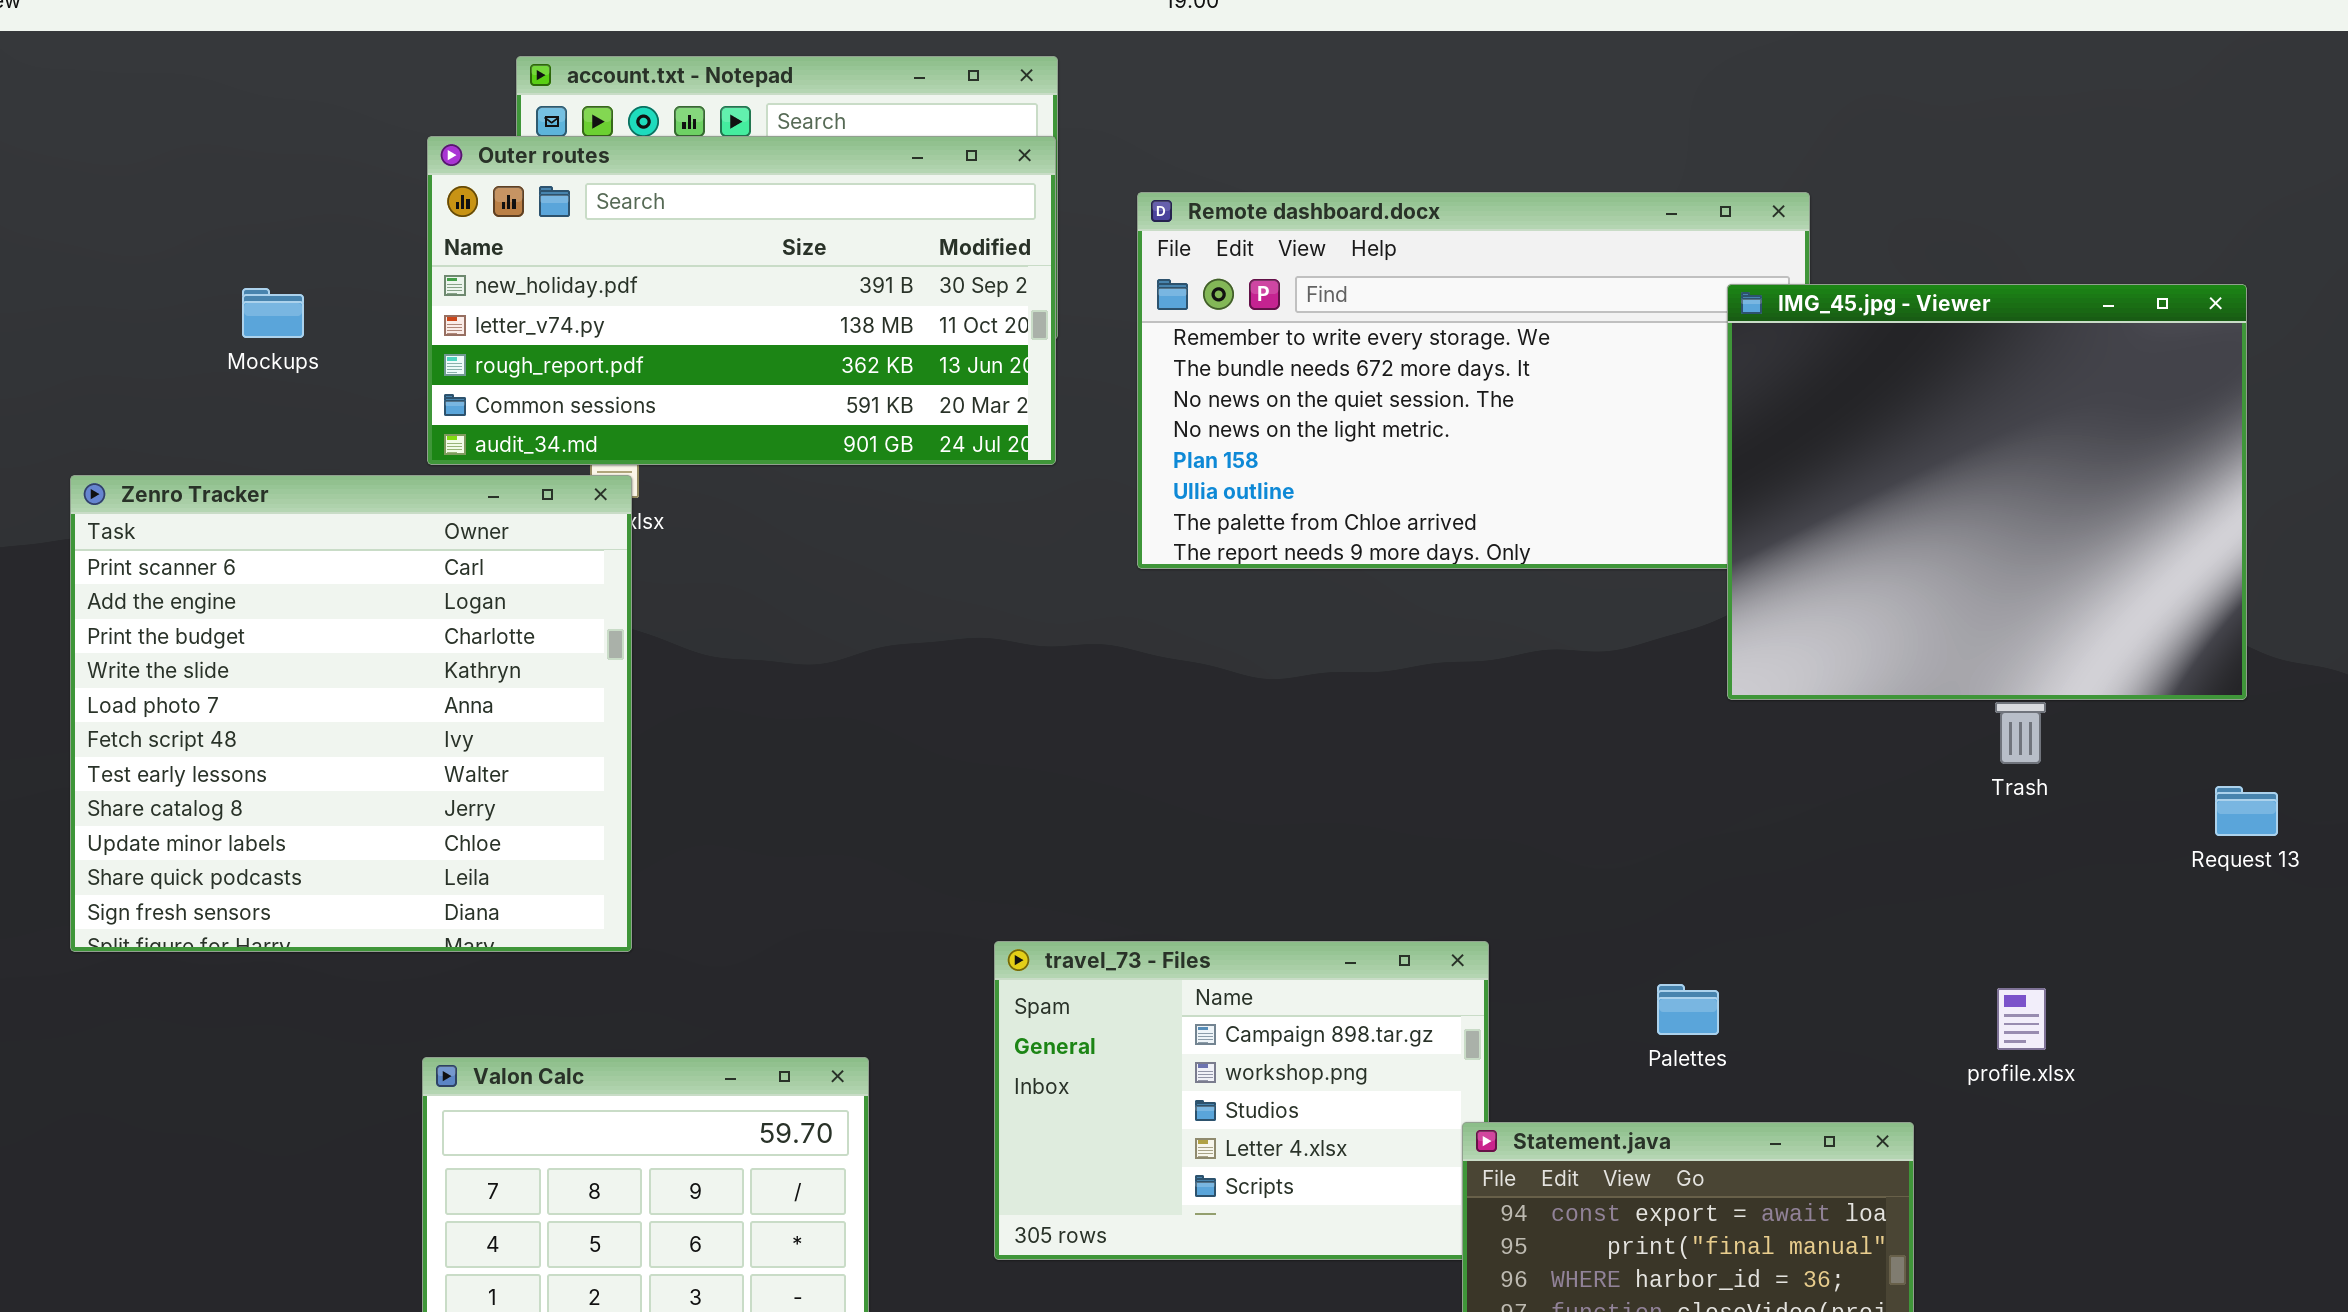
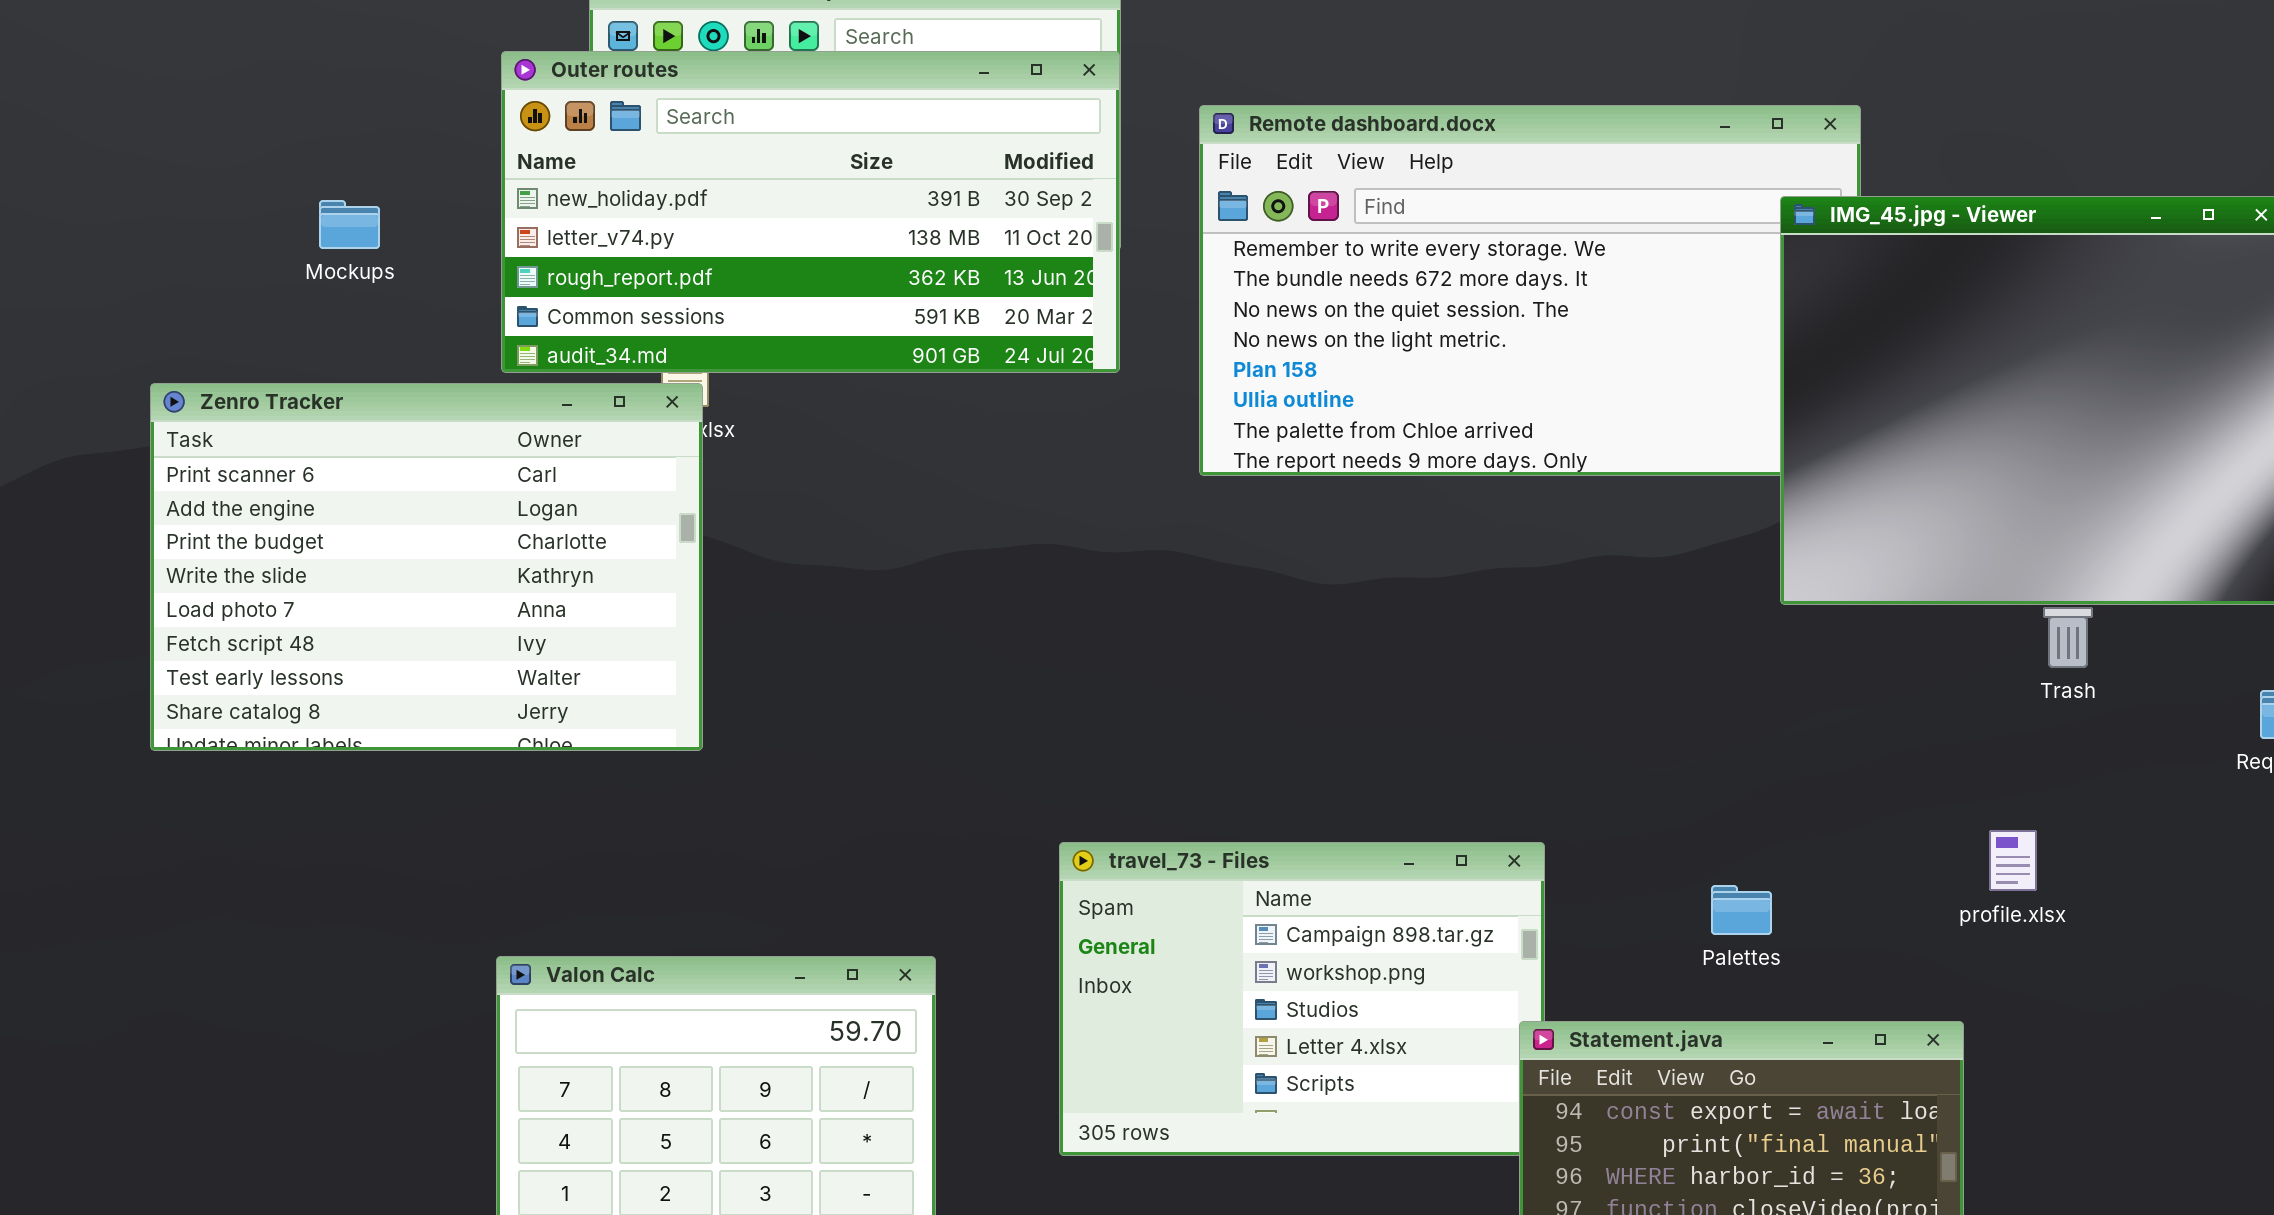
Zenro Tracker: [70,475,632,952] -> [150,383,703,751], resized
profile.xlsx: [1997,988,2046,1050] -> [1989,830,2037,891], moved

